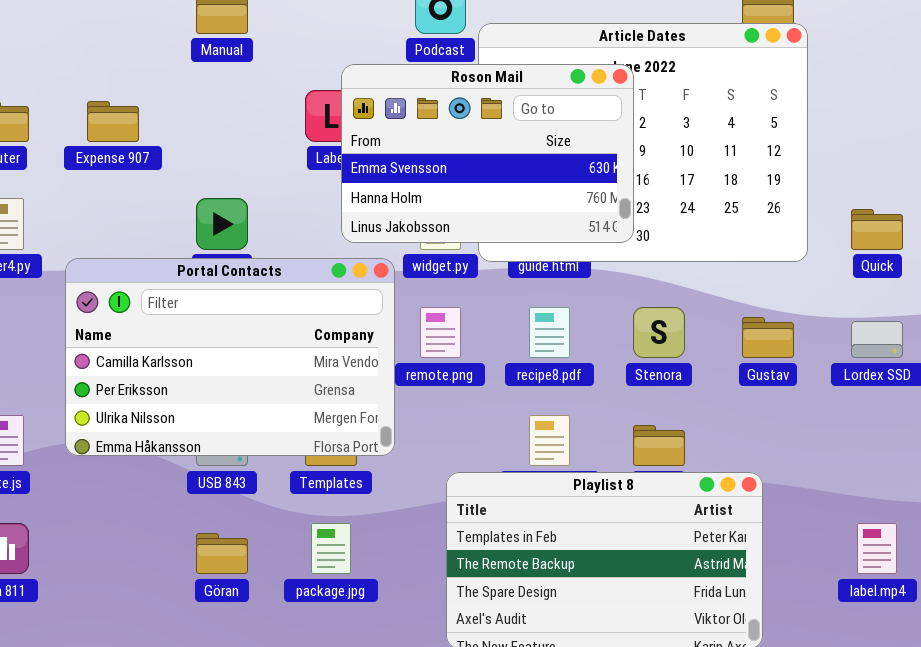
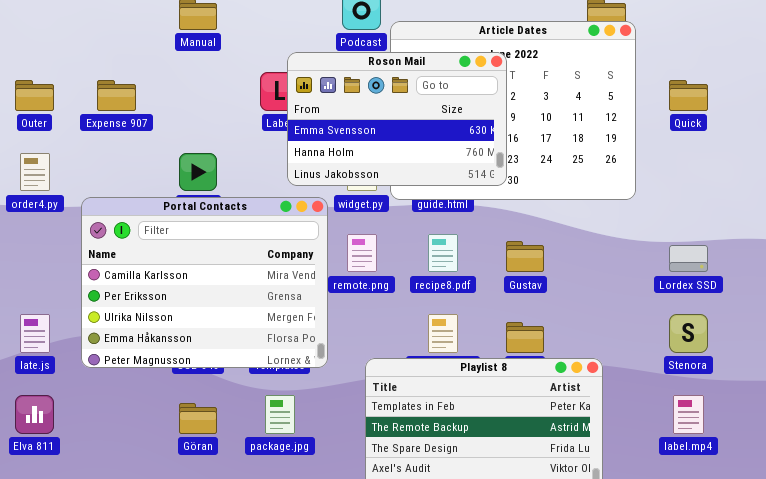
Quick: [851,209,903,250] -> [669,80,708,111], moved
Portal Contacts: [65,258,395,456] -> [81,197,328,368], resized
Stenora: [633,307,685,358] -> [669,314,708,353], moved
Gustav: [742,317,794,358] -> [506,241,544,272], moved

